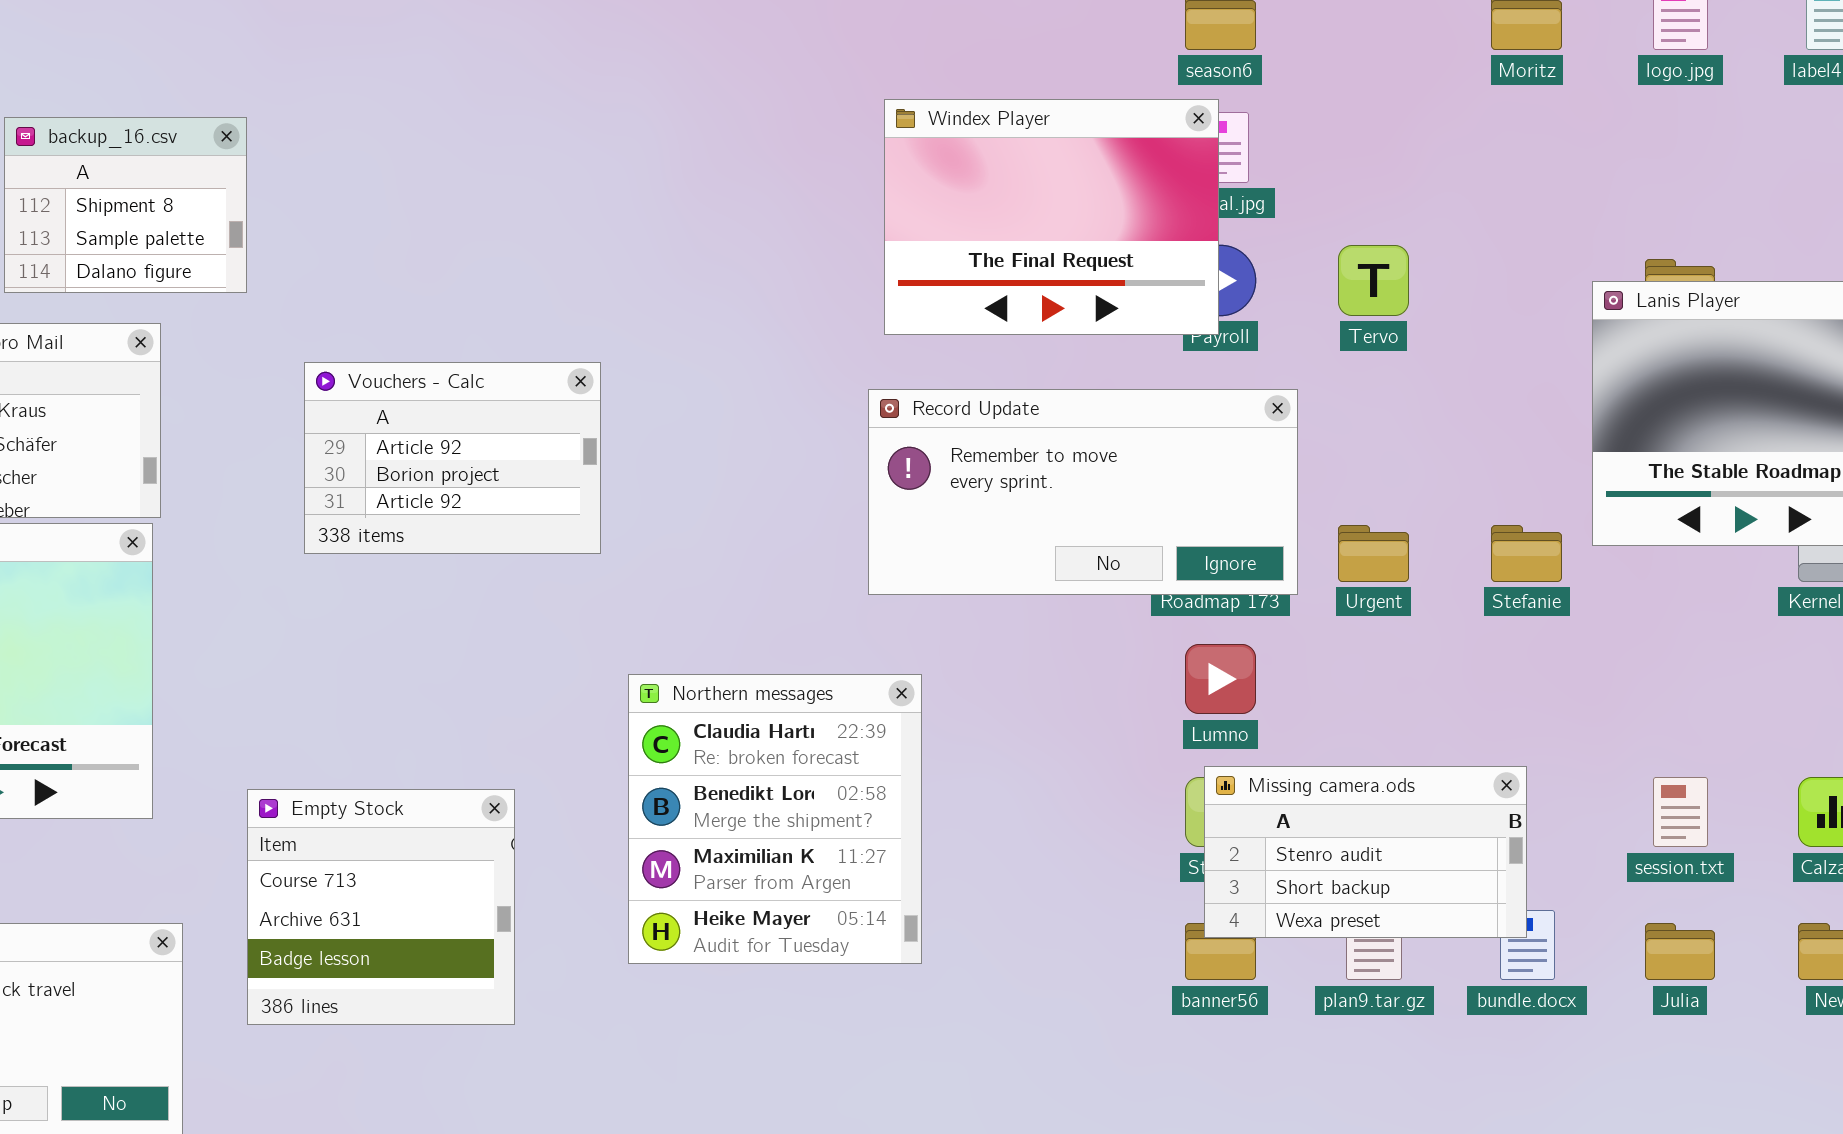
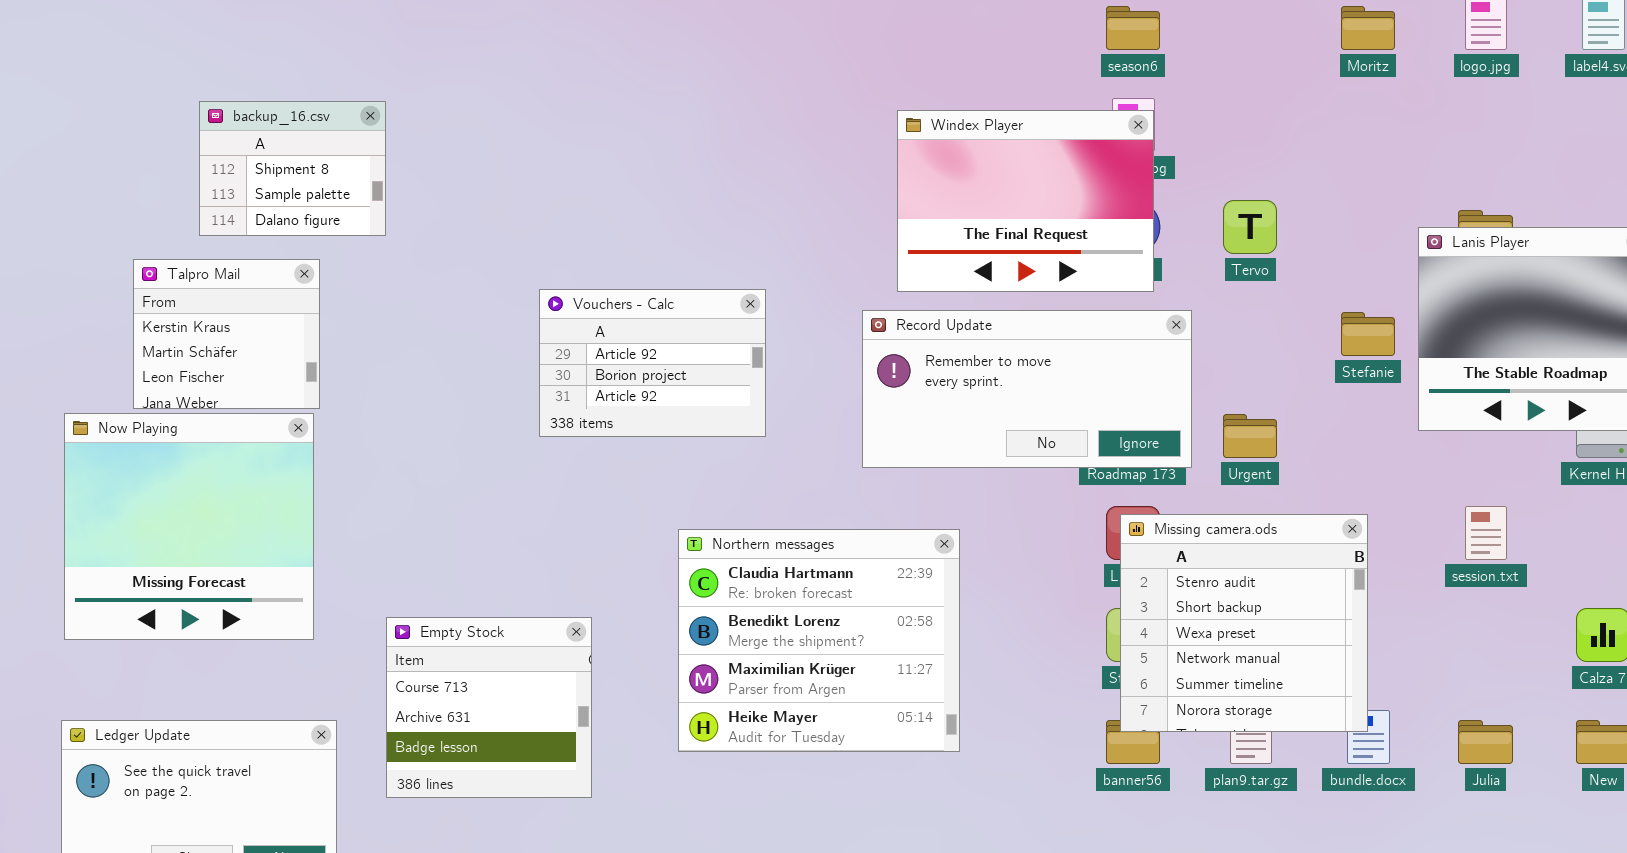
Windex Player: [884,99,1219,335] -> [897,110,1154,292], moved
Vouchers - Calc: [304,362,601,554] -> [539,289,766,437], moved
Stefanie: [1491,525,1562,582] -> [1341,312,1395,356], moved
Northern messages: [628,674,922,964] -> [678,529,960,752], resized
Missing camera.ods: [1204,766,1527,938] -> [1120,514,1368,732], resized
session.txt: [1653,777,1708,847] -> [1465,506,1507,560], moved

